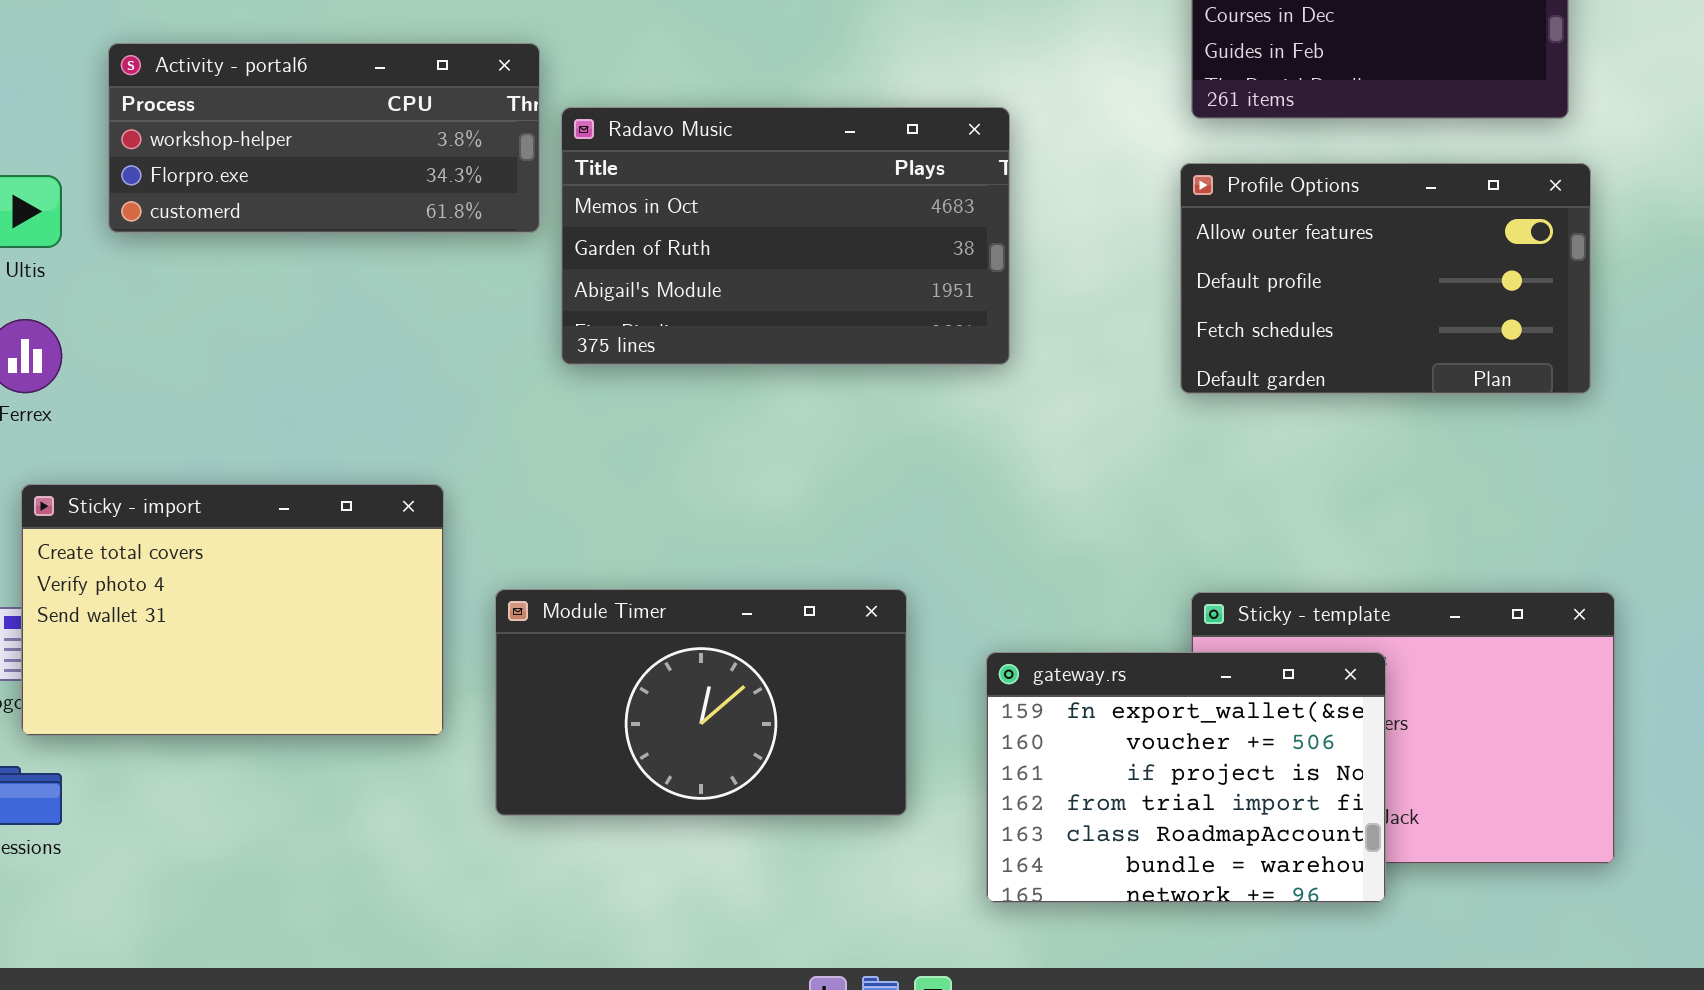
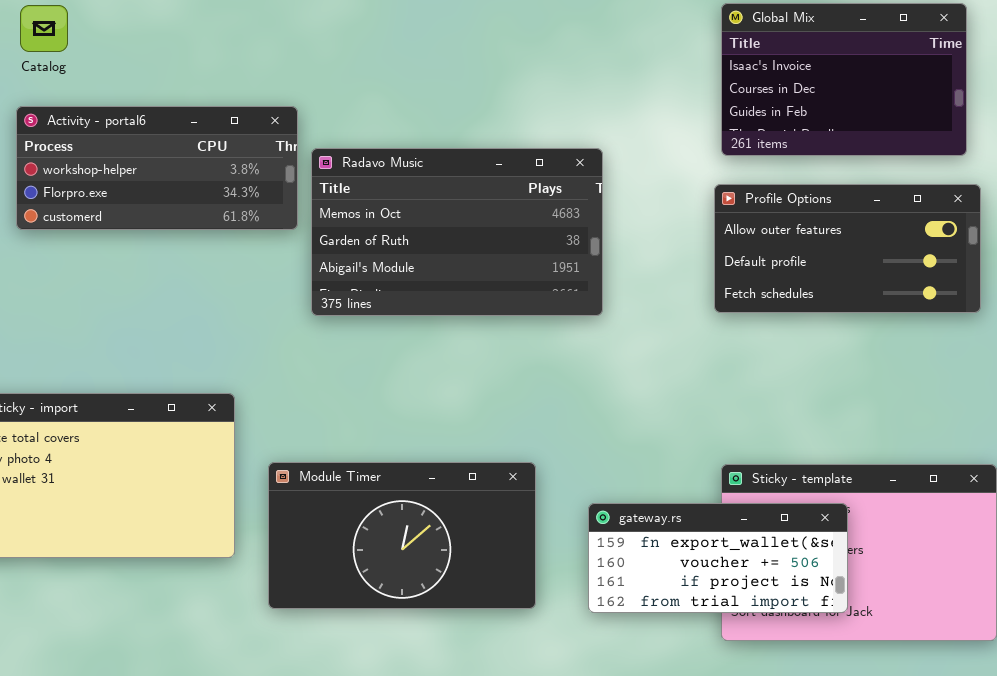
Profile Options: [1180,163,1591,394] -> [714,184,981,313], resized
gateway.rs: [986,652,1386,903] -> [588,503,848,613], resized

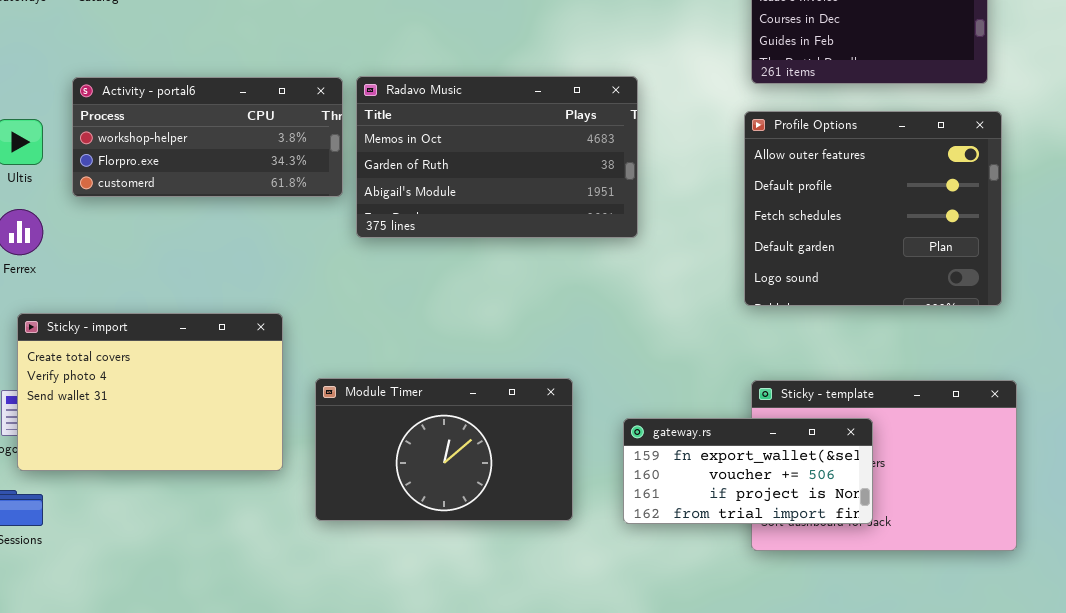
Activity - portal6: [16,106,298,230] -> [72,77,343,197], moved
Profile Options: [714,184,981,313] -> [744,111,1002,306], resized

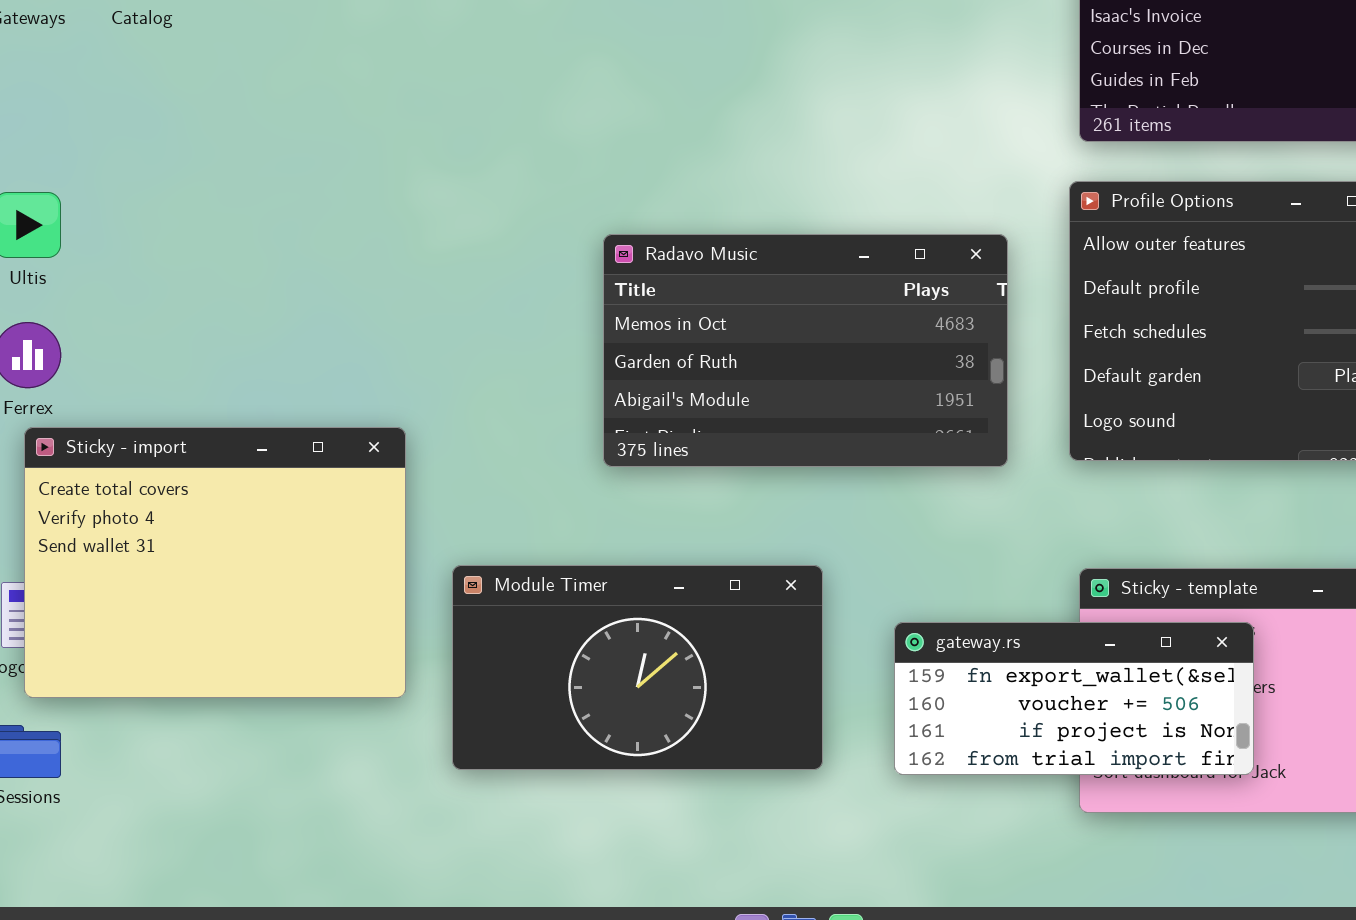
Radavo Music: [356,76,638,238] -> [603,234,1008,467], moved
Activity - portal6: [72,77,343,197] -> none, closed
Sticky - import: [17,313,283,471] -> [24,427,406,698], resized

